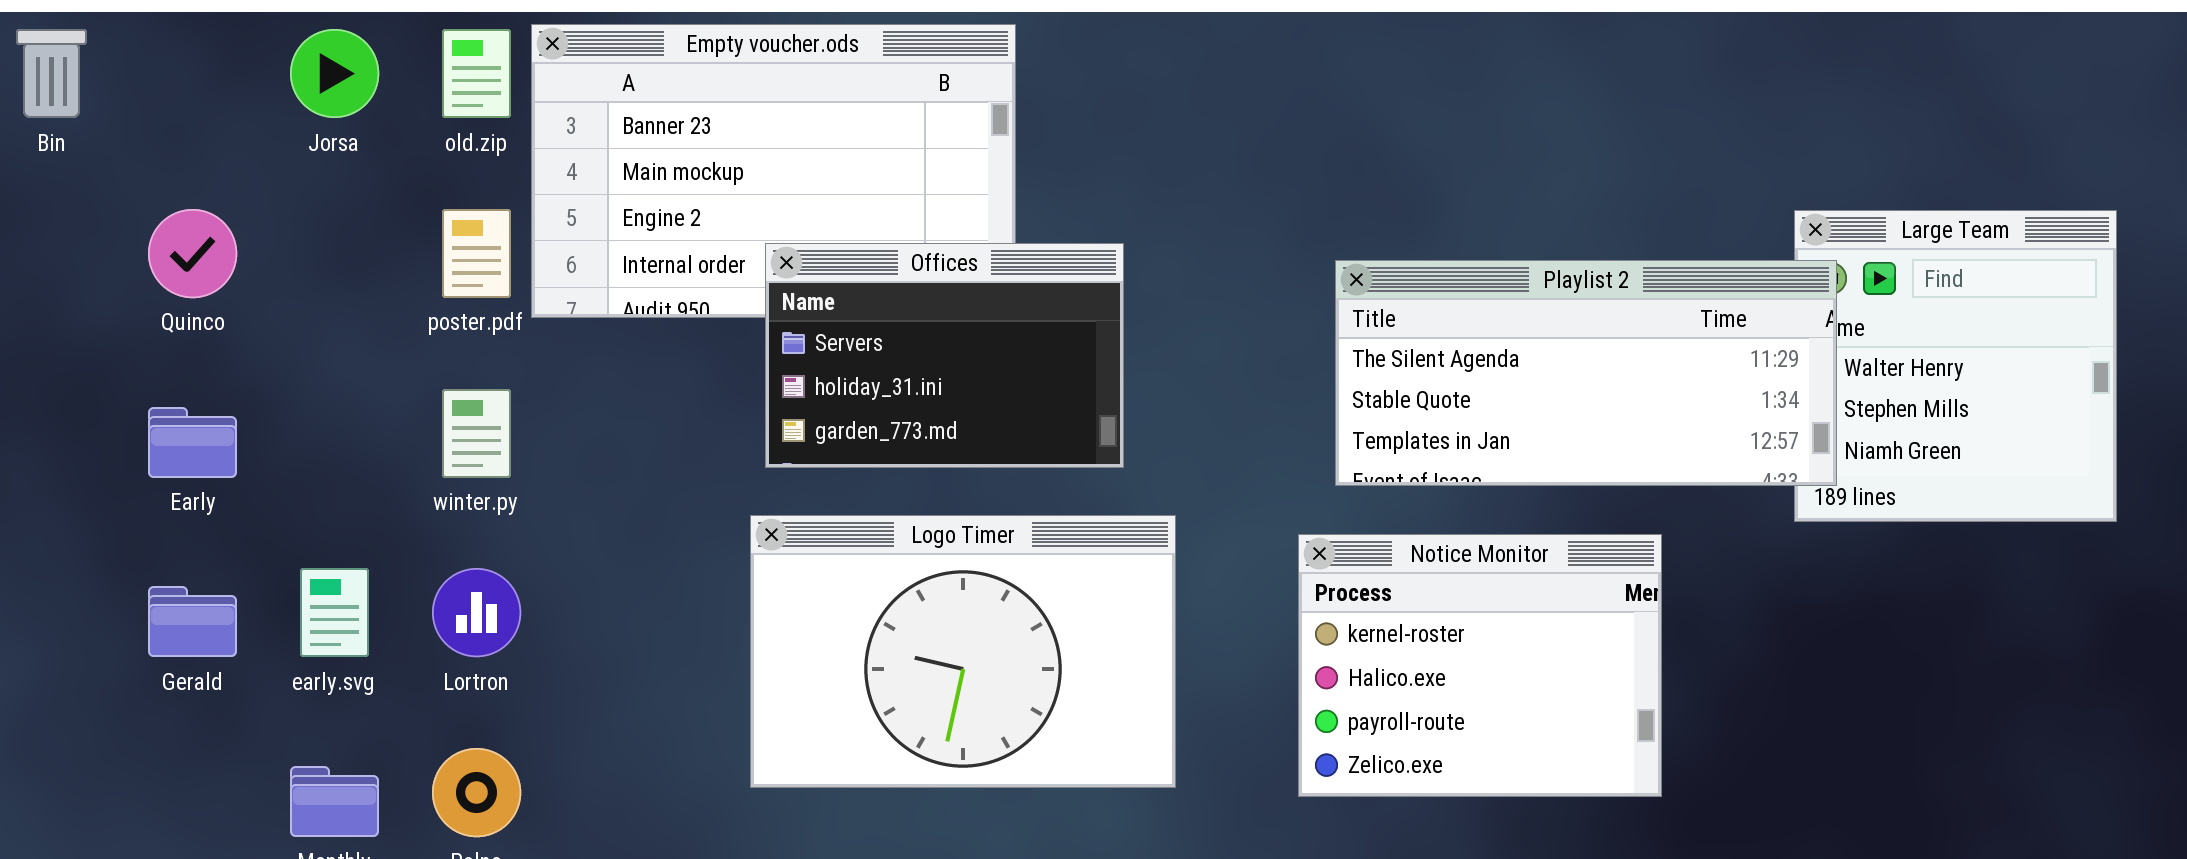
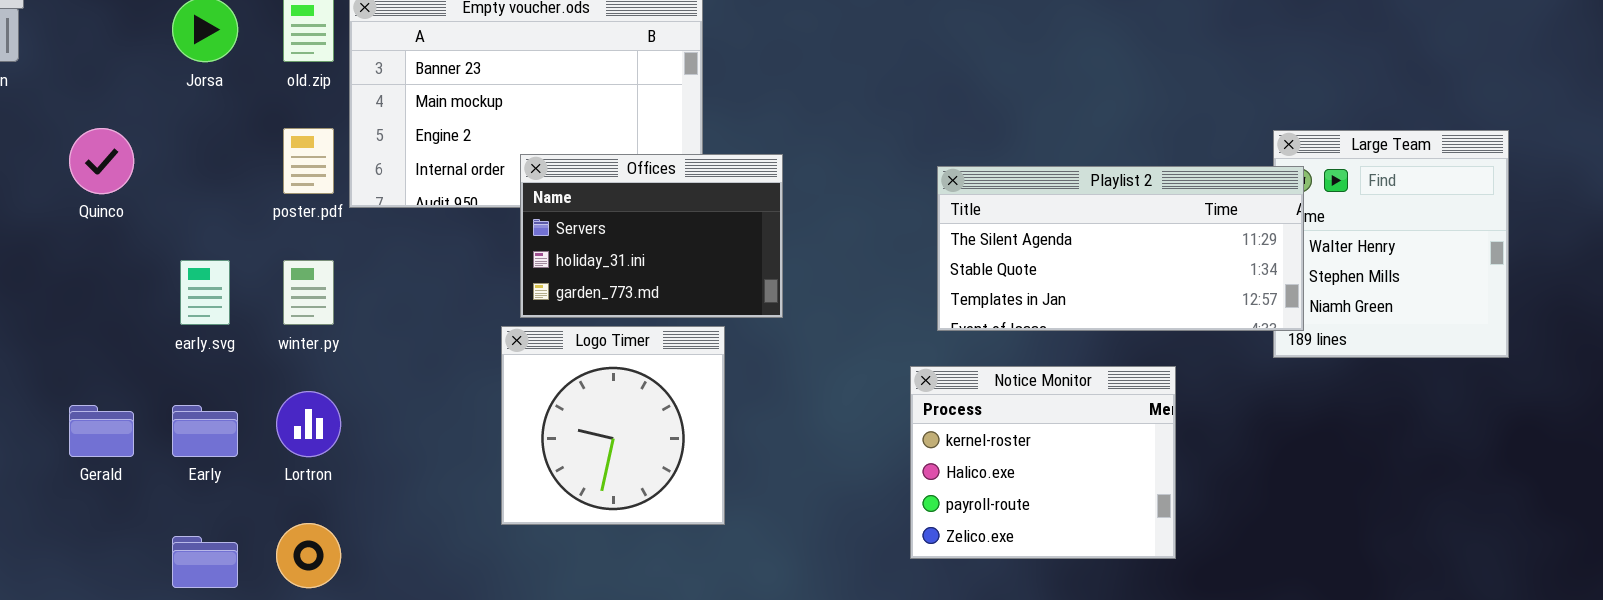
Early: [148,407,237,478] -> [172,405,238,457], moved
Logo Timer: [750,515,1176,788] -> [501,326,725,525], moved, resized
early.svg: [300,568,369,657] -> [180,260,230,325], moved

